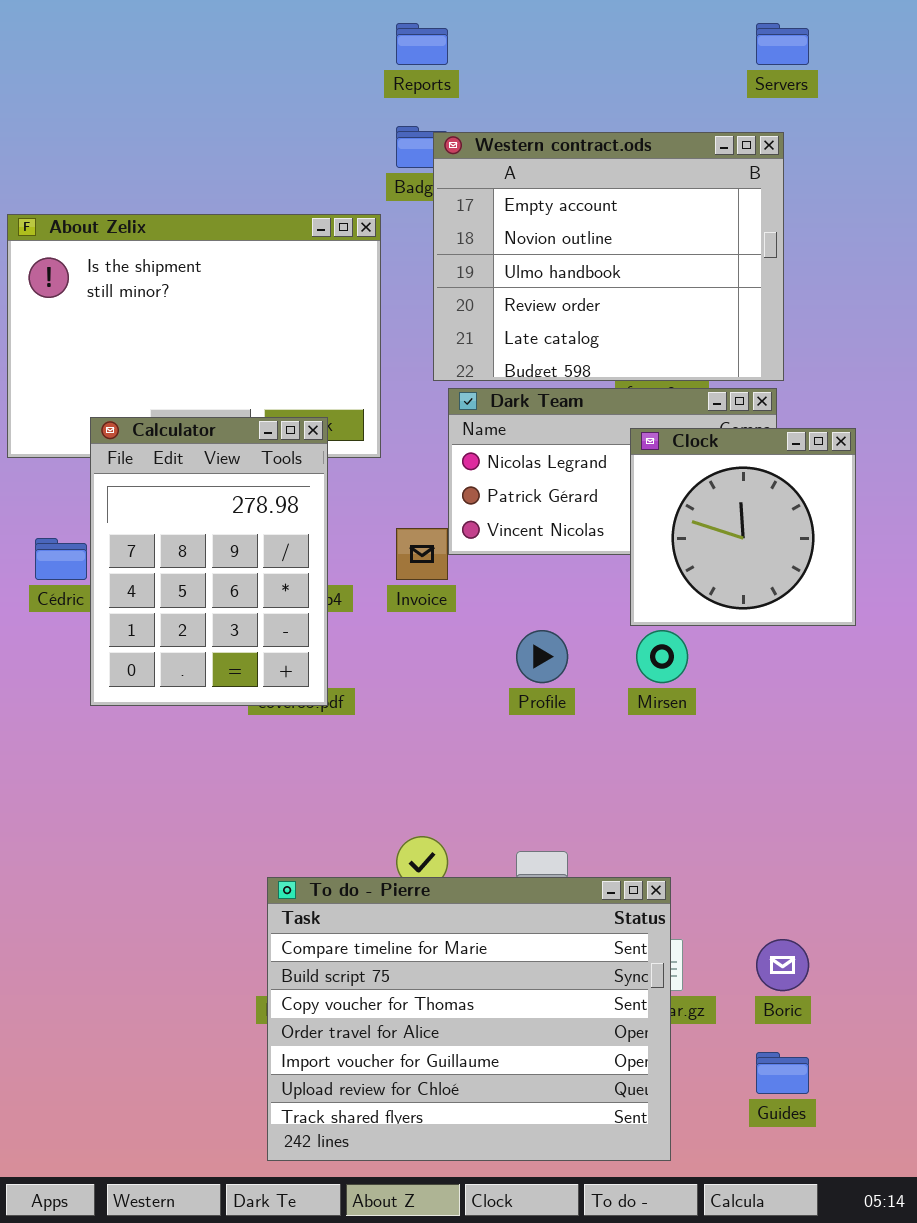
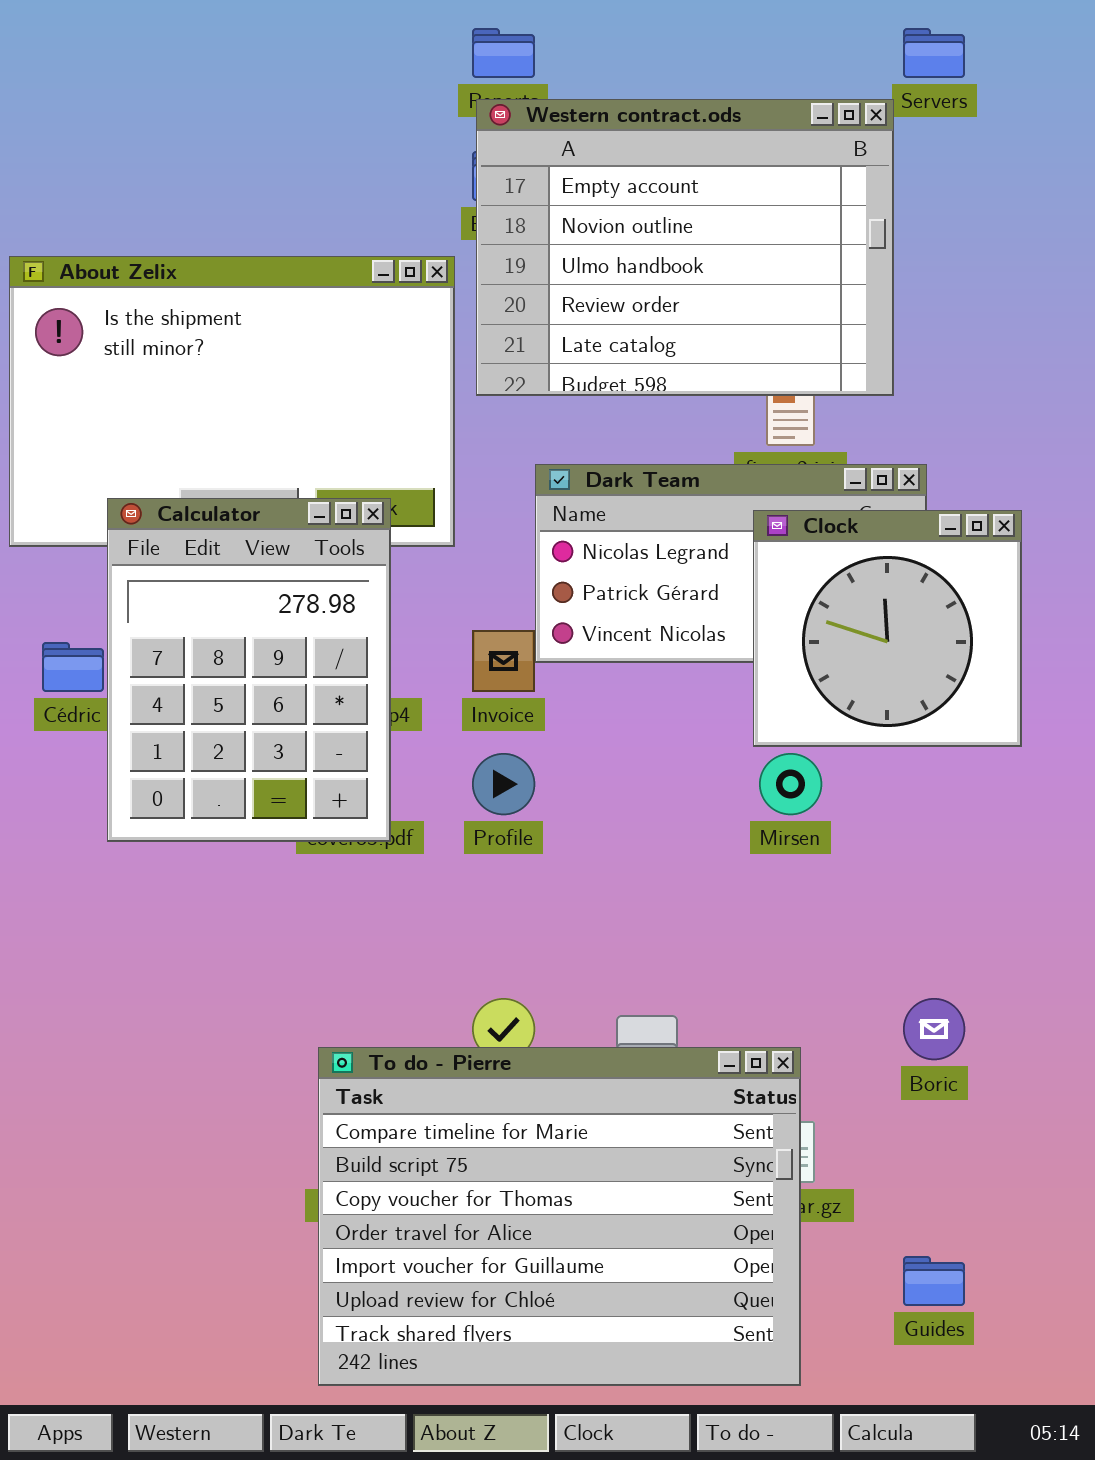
Western contract.ods: [433,132,784,381] -> [476,99,894,396], moved
Profile: [516,630,568,683] -> [472,753,535,815], moved
Boric: [756,939,809,991] -> [903,998,965,1060], moved

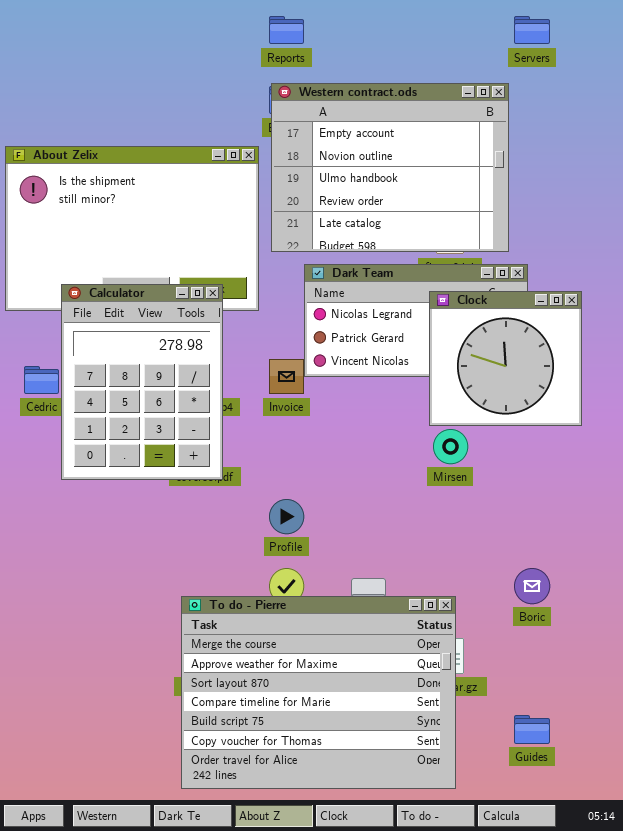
Western contract.ods: [476,99,894,396] -> [271,83,509,252], moved
Profile: [472,753,535,815] -> [269,499,304,534], moved
To do - Pierre: [318,1047,801,1386] -> [181,596,456,789], scrolled up 3 rows

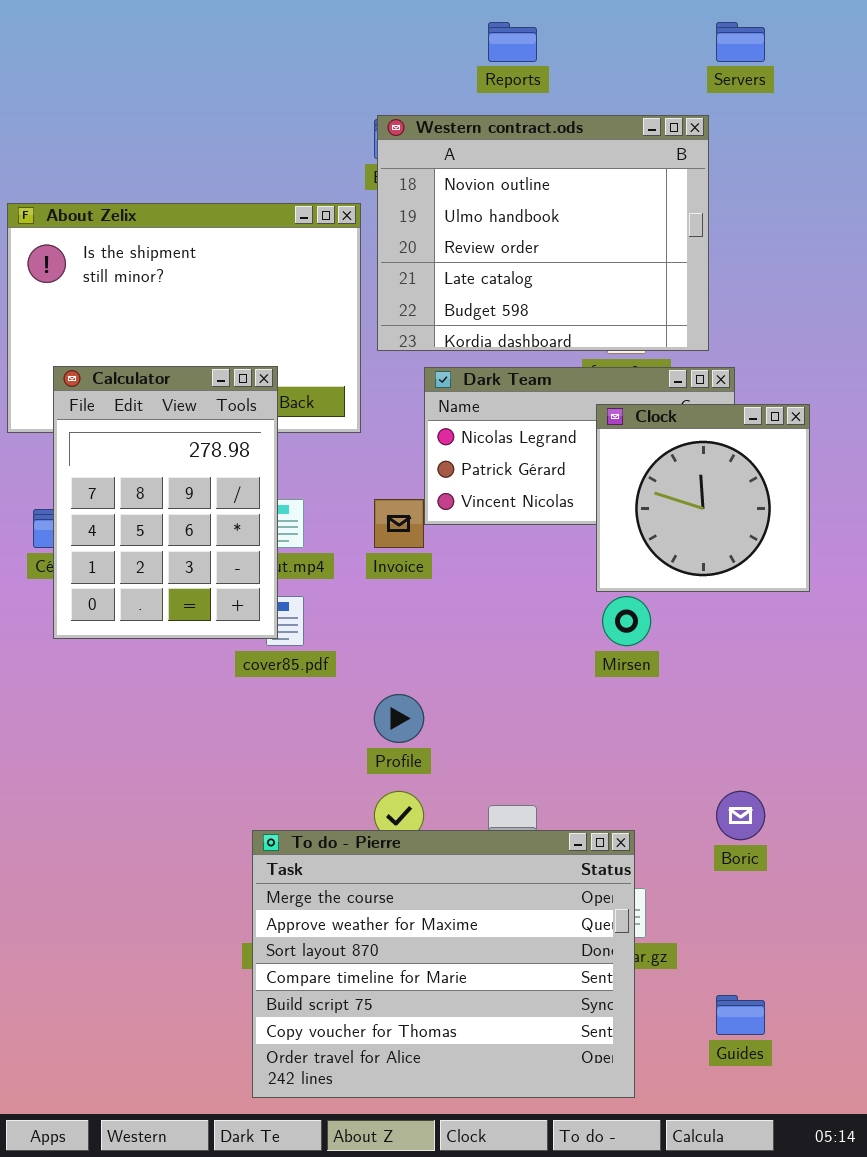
Reports: [269,16,304,44] -> [488,22,537,62], moved
Western contract.ods: [271,83,509,252] -> [377,115,709,351], scrolled down 1 row
Calculator: [61,284,223,480] -> [53,366,278,639], moved

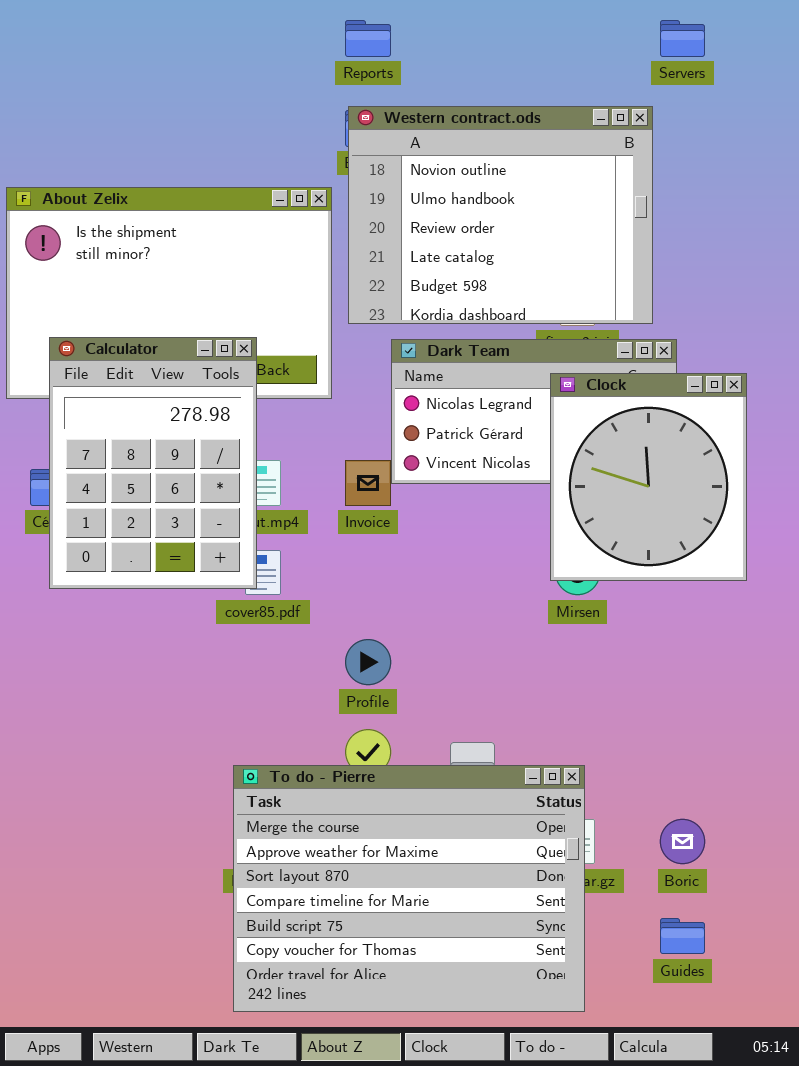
Reports: [488,22,537,62] -> [345,20,391,57], moved
Clock: [596,404,810,592] -> [550,373,747,581], resized
Boric: [716,791,765,840] -> [660,819,705,864], moved

